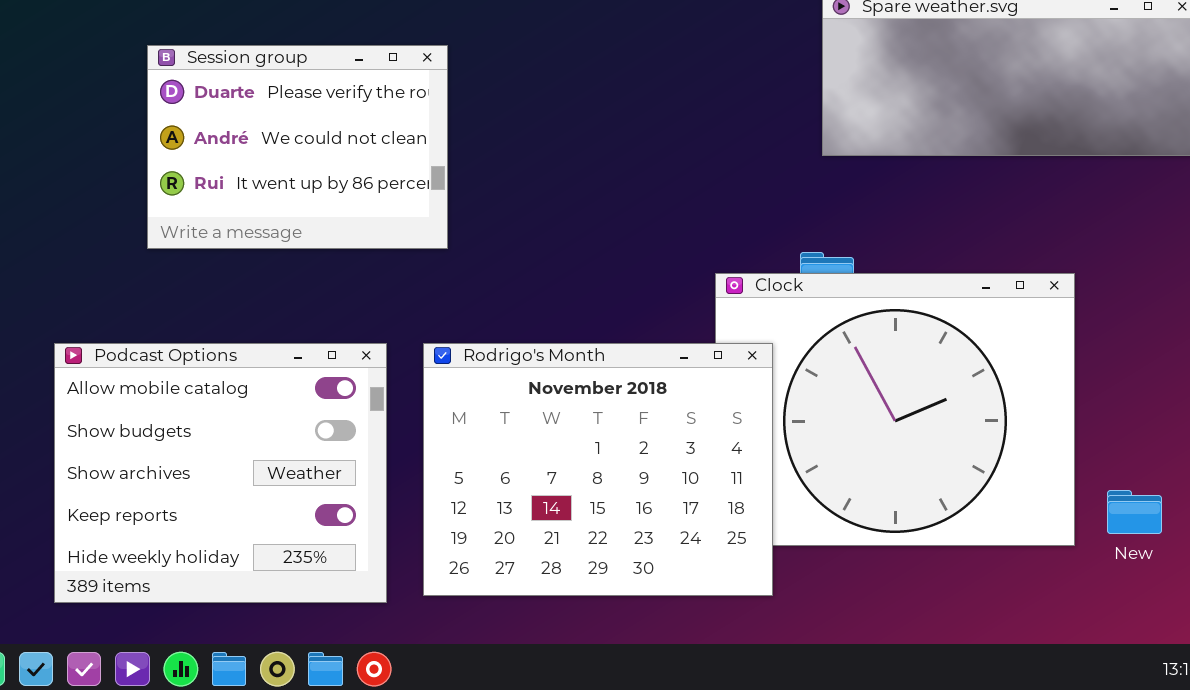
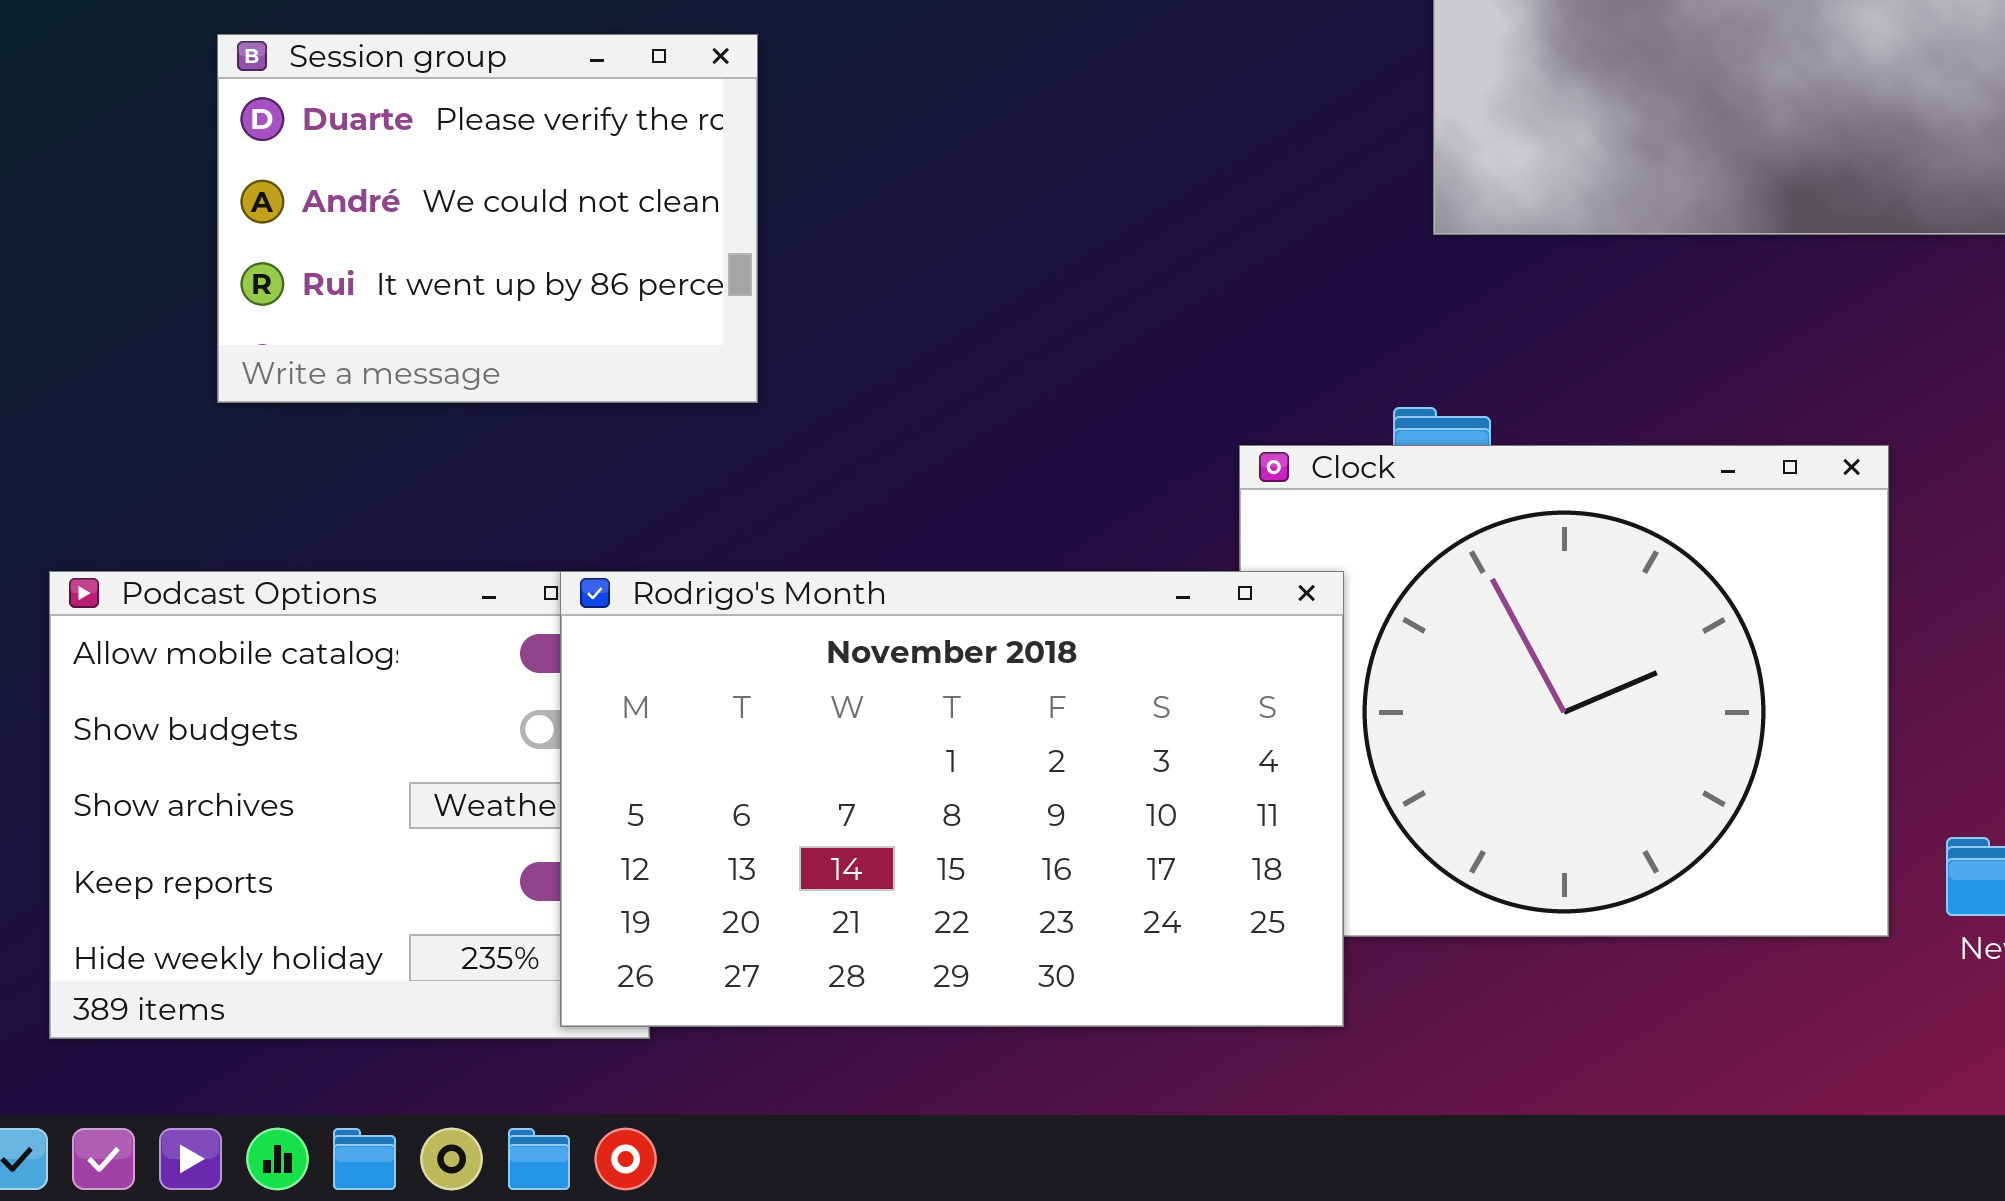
Rodrigo's Month: [423,343,773,596] -> [560,571,1344,1027], resized

